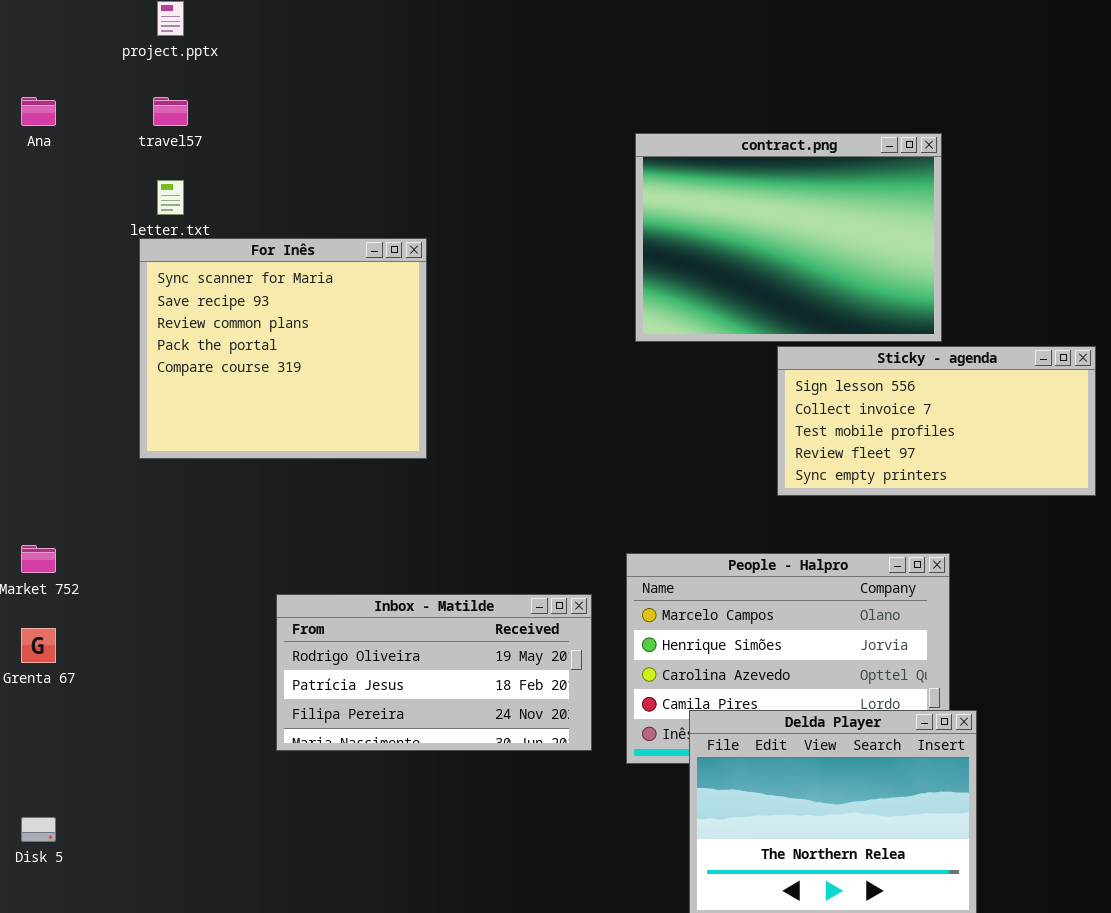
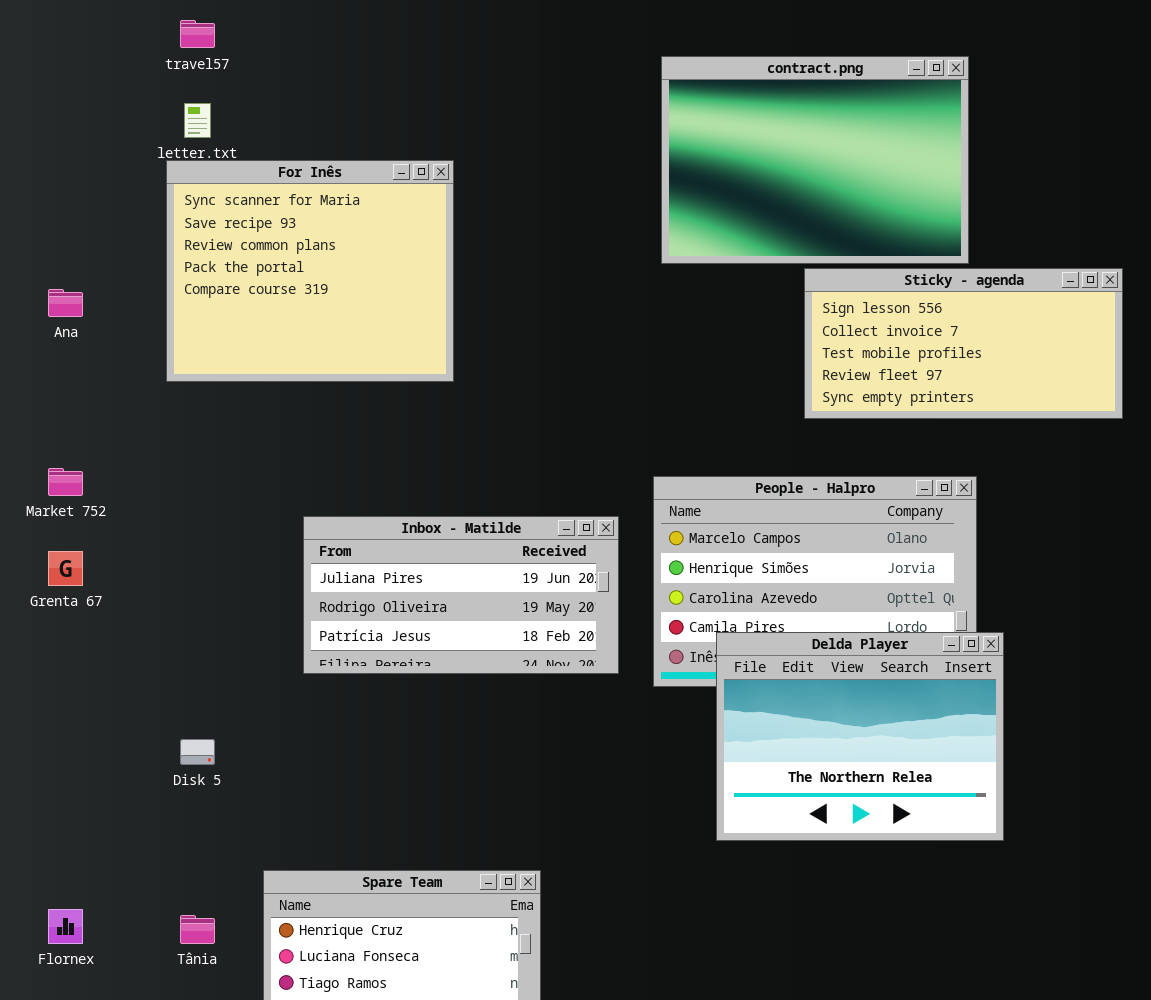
Ana: [21,97,56,126] -> [48,289,83,317], moved
Inbox - Matilde: [276,594,592,751] -> [303,516,619,674], scrolled up 1 row
Disk 5: [21,817,56,842] -> [180,739,215,765], moved

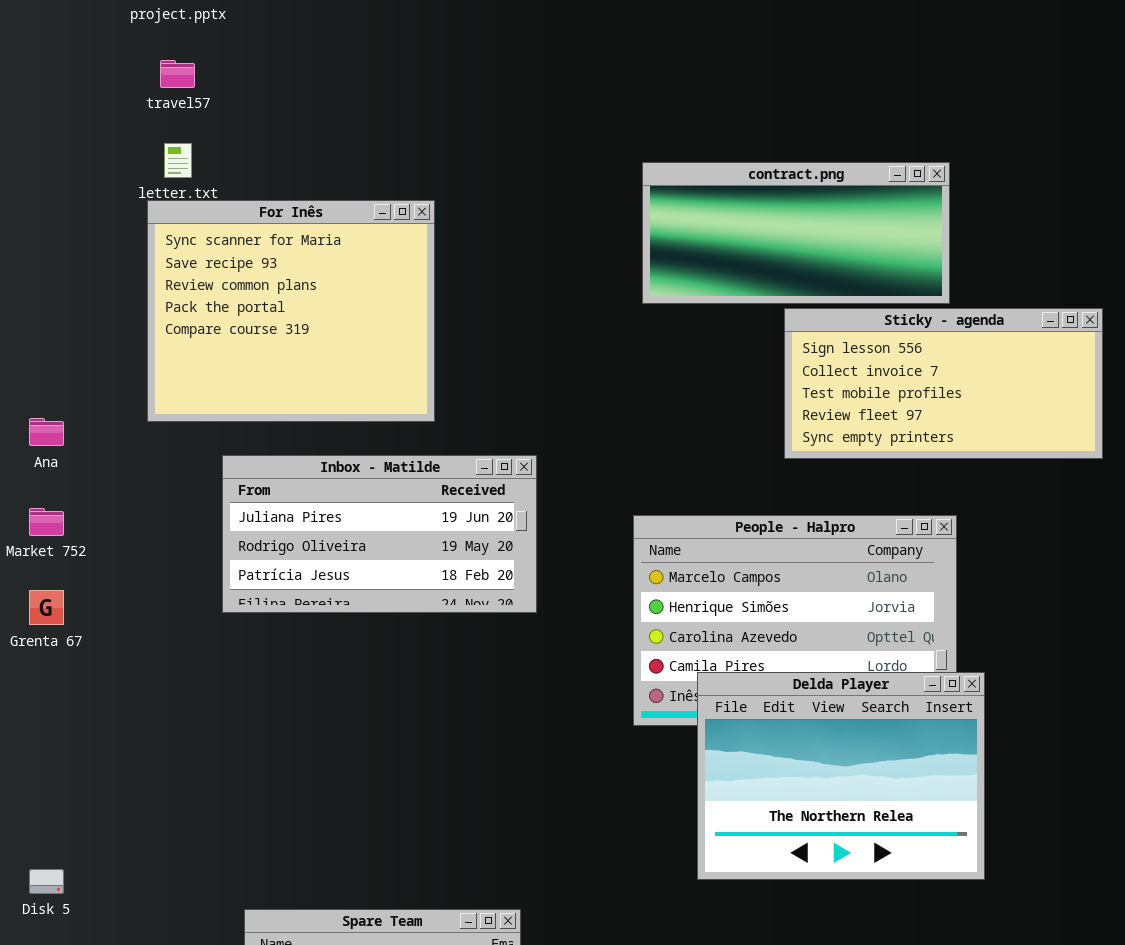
contract.png: [661,56,969,264] -> [642,162,950,304], resized
Ana: [48,289,83,317] -> [29,418,64,446], moved
Inbox - Matilde: [303,516,619,674] -> [222,455,537,613], moved
Disk 5: [180,739,215,765] -> [29,869,64,894], moved

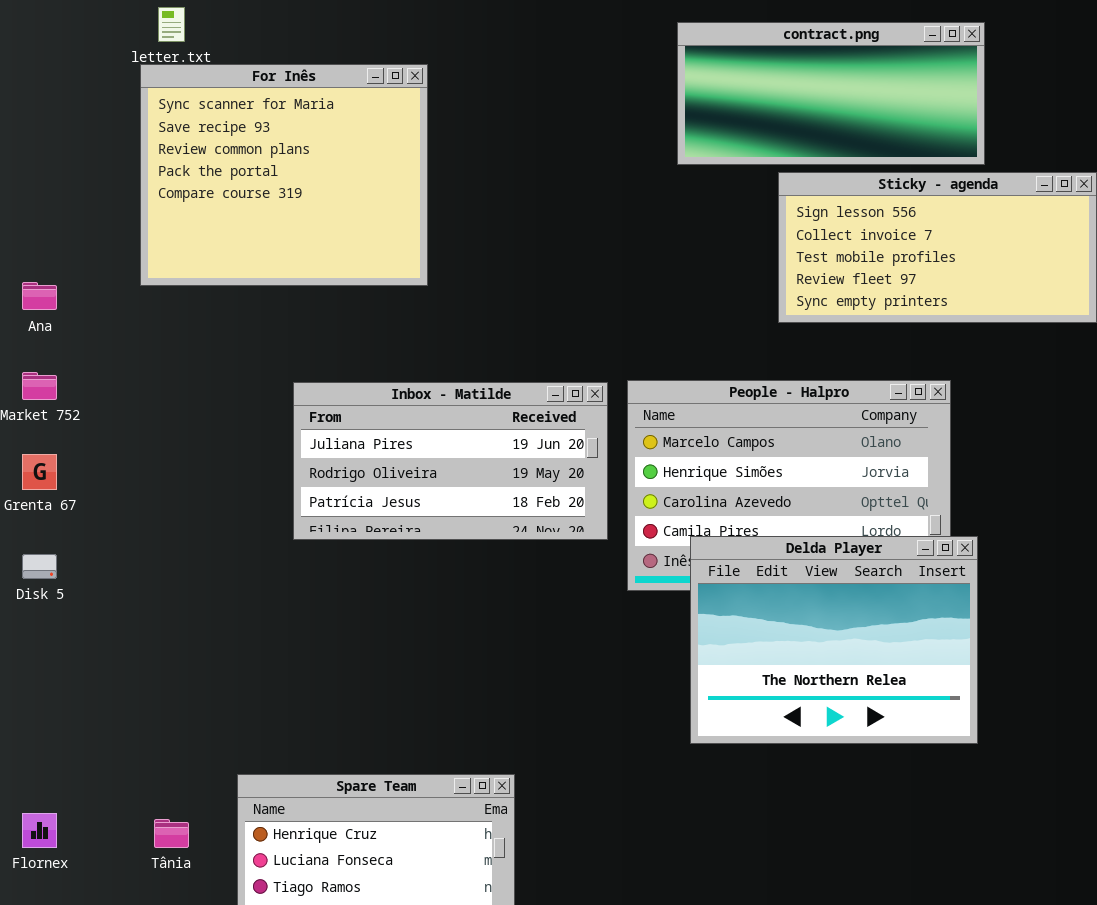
contract.png: [642,162,950,304] -> [677,22,985,165], moved
Inbox - Matilde: [222,455,537,613] -> [293,382,608,540], moved
Disk 5: [29,869,64,894] -> [22,554,57,579], moved

